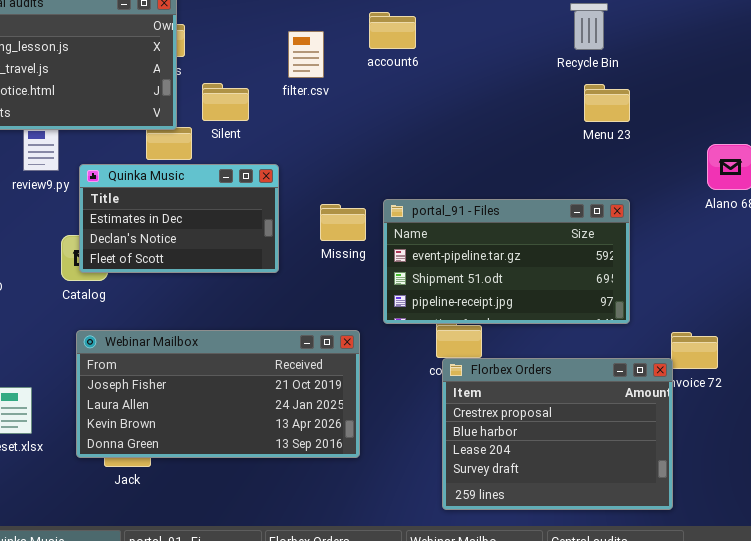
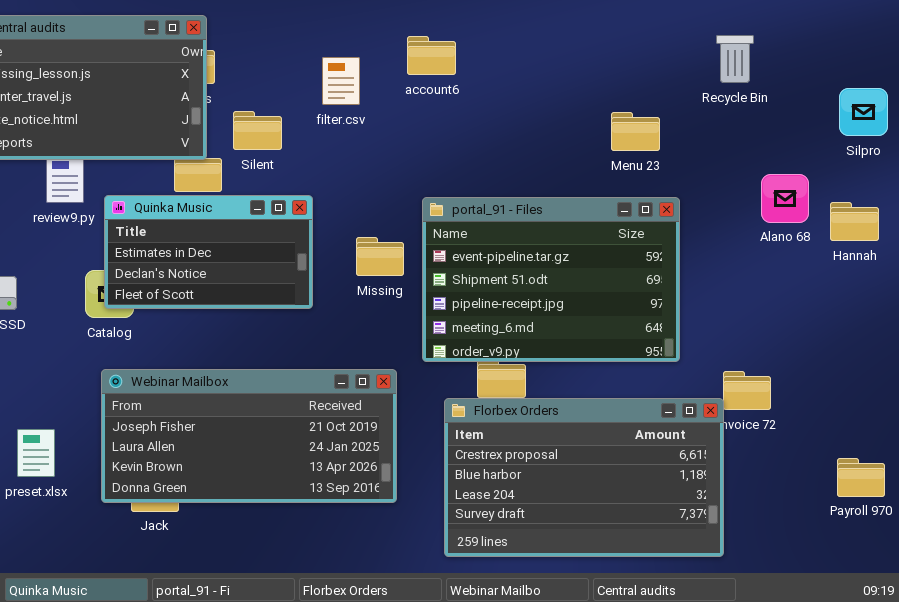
Recycle Bin: [570,3,608,50] -> [716,35,754,83], moved
Menu 23: [584,84,630,122] -> [611,112,660,151], moved
portal_91 - Files: [383,199,630,324] -> [422,197,680,362], resized
Florbex Orders: [442,358,673,510] -> [444,398,724,557], resized

